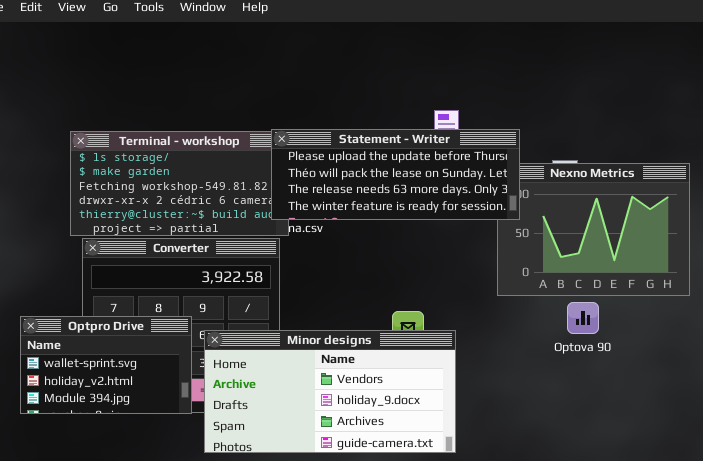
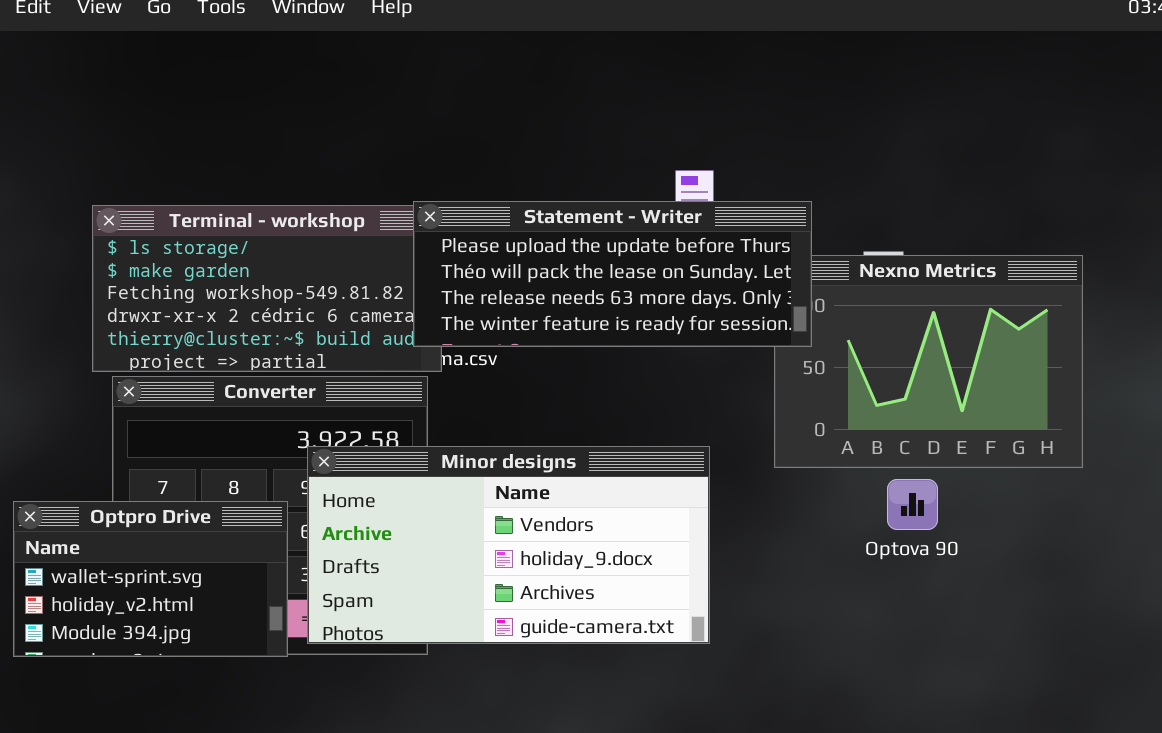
Minor designs: [204,330,456,453] -> [307,446,710,644], moved

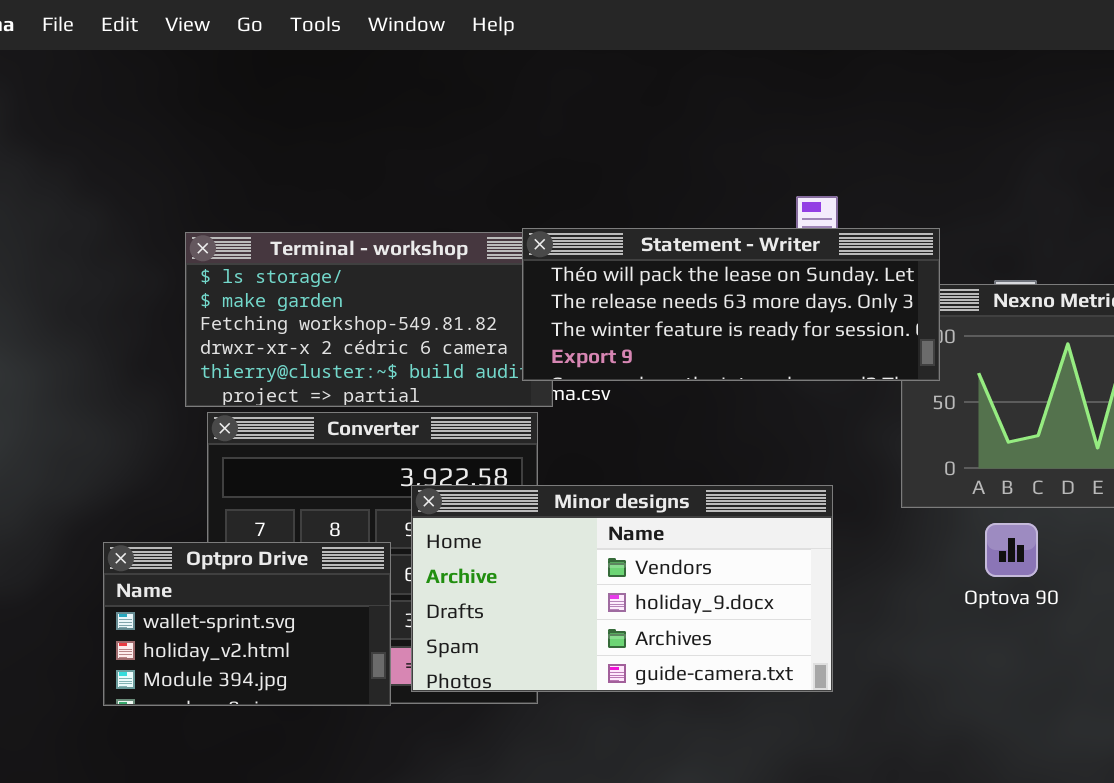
Statement - Writer: [413,201,812,347] -> [522,228,940,381], scrolled down 1 row
Optova 90: [887,479,938,530] -> [985,523,1038,577], moved

